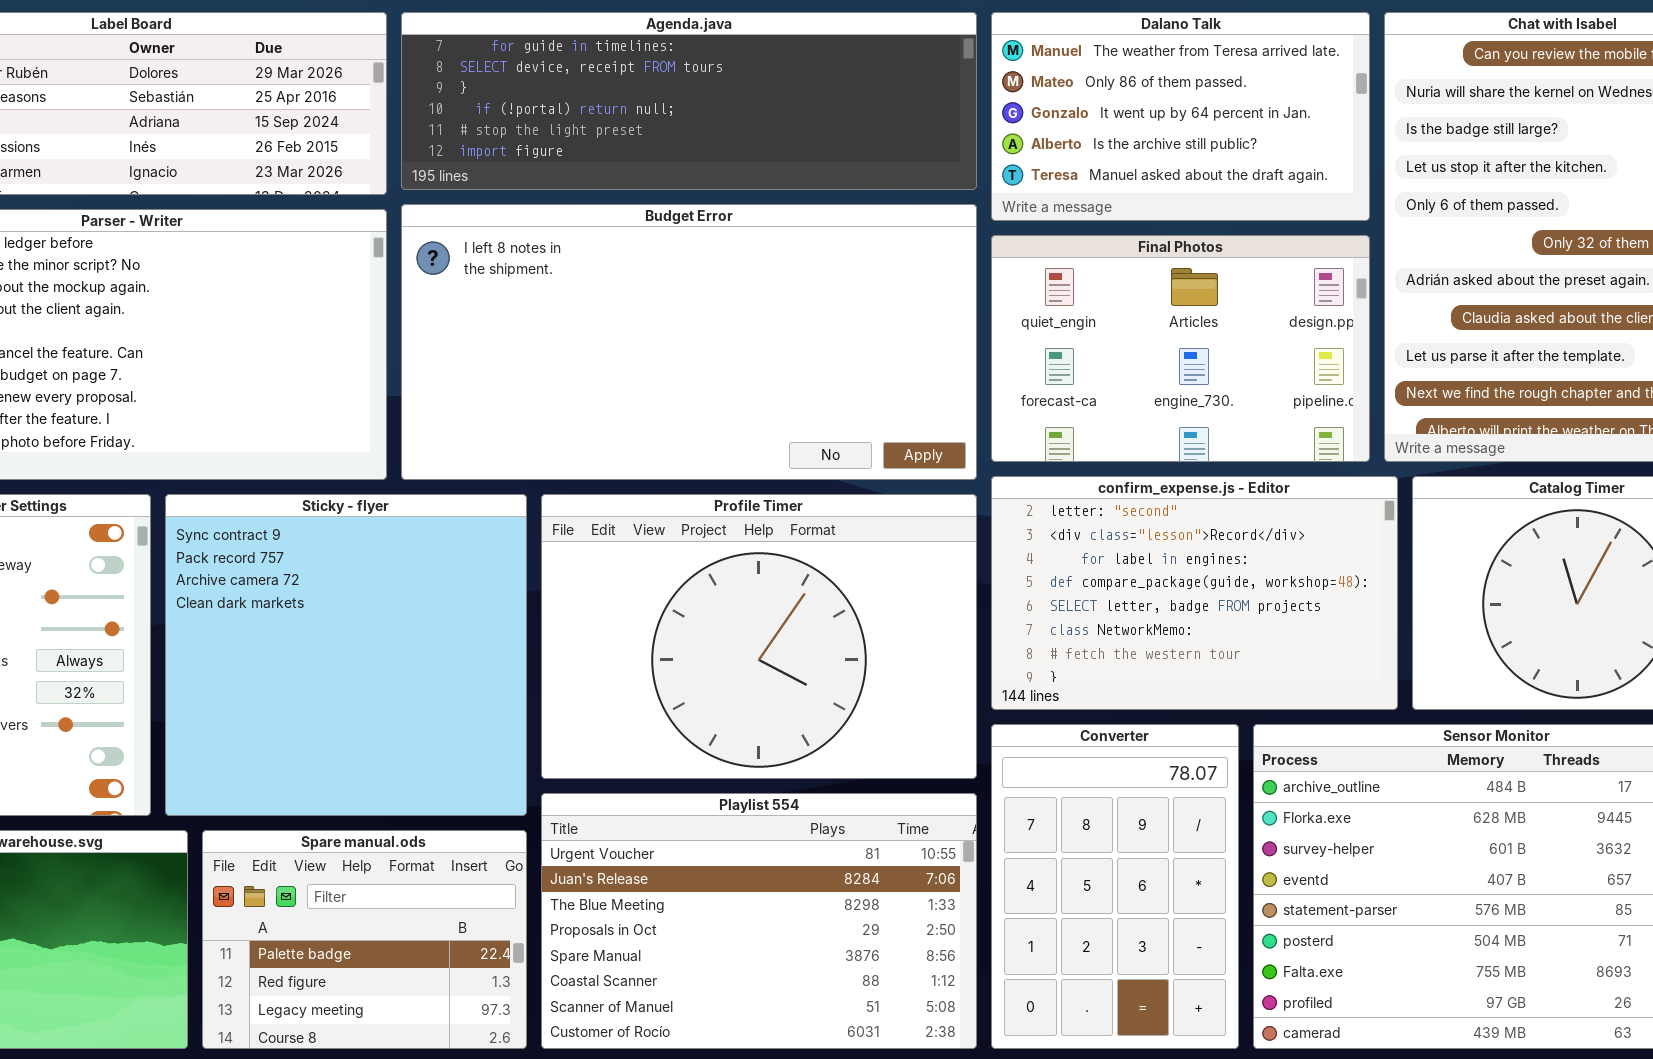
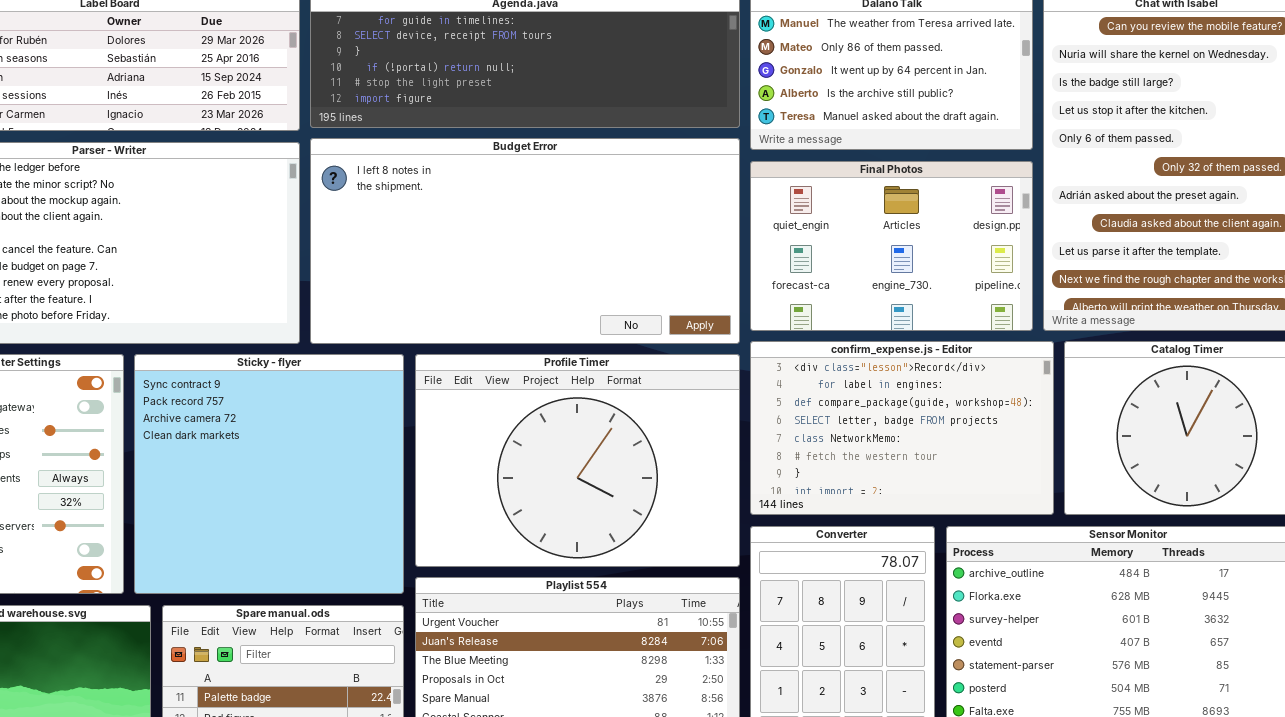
confirm_expense.js - Editor: [991,476,1398,710] -> [750,341,1054,515], scrolled down 1 row

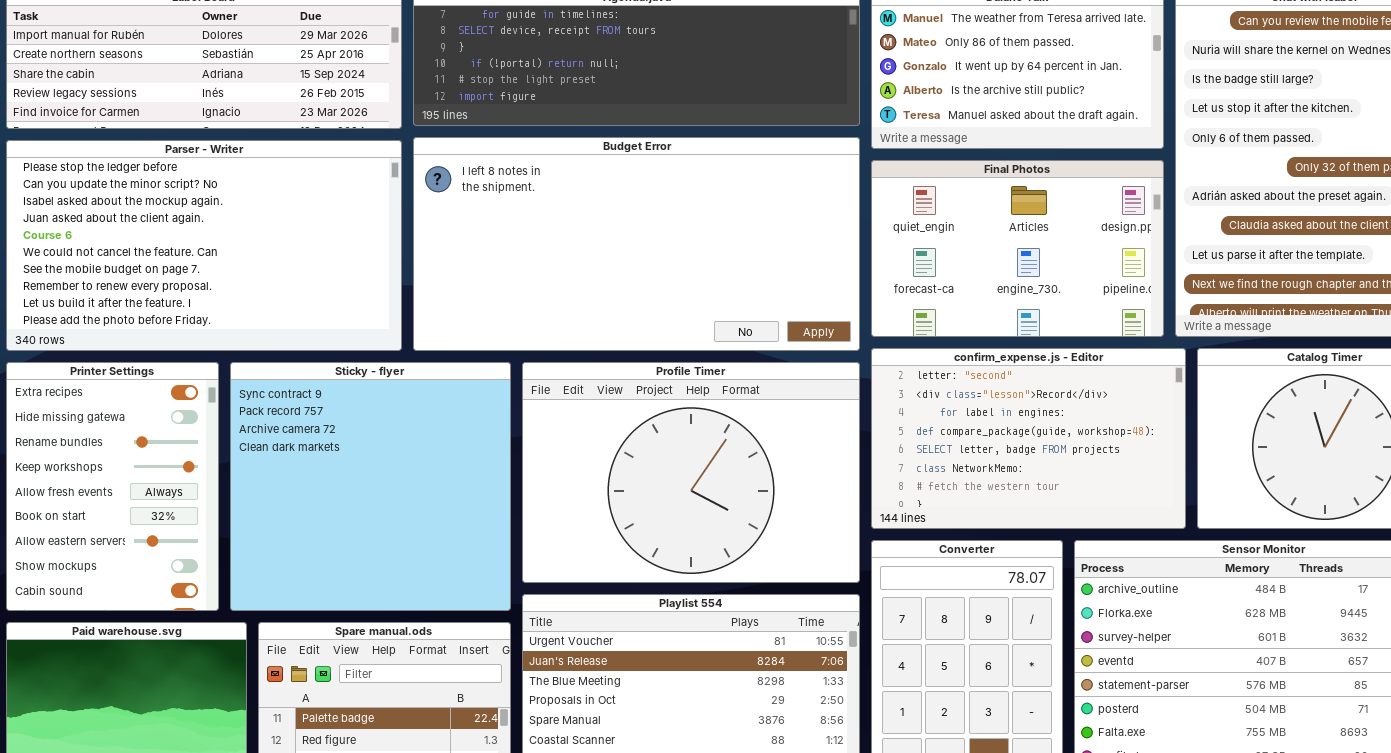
confirm_expense.js - Editor: [750,341,1054,515] -> [871,348,1186,529], scrolled up 1 row

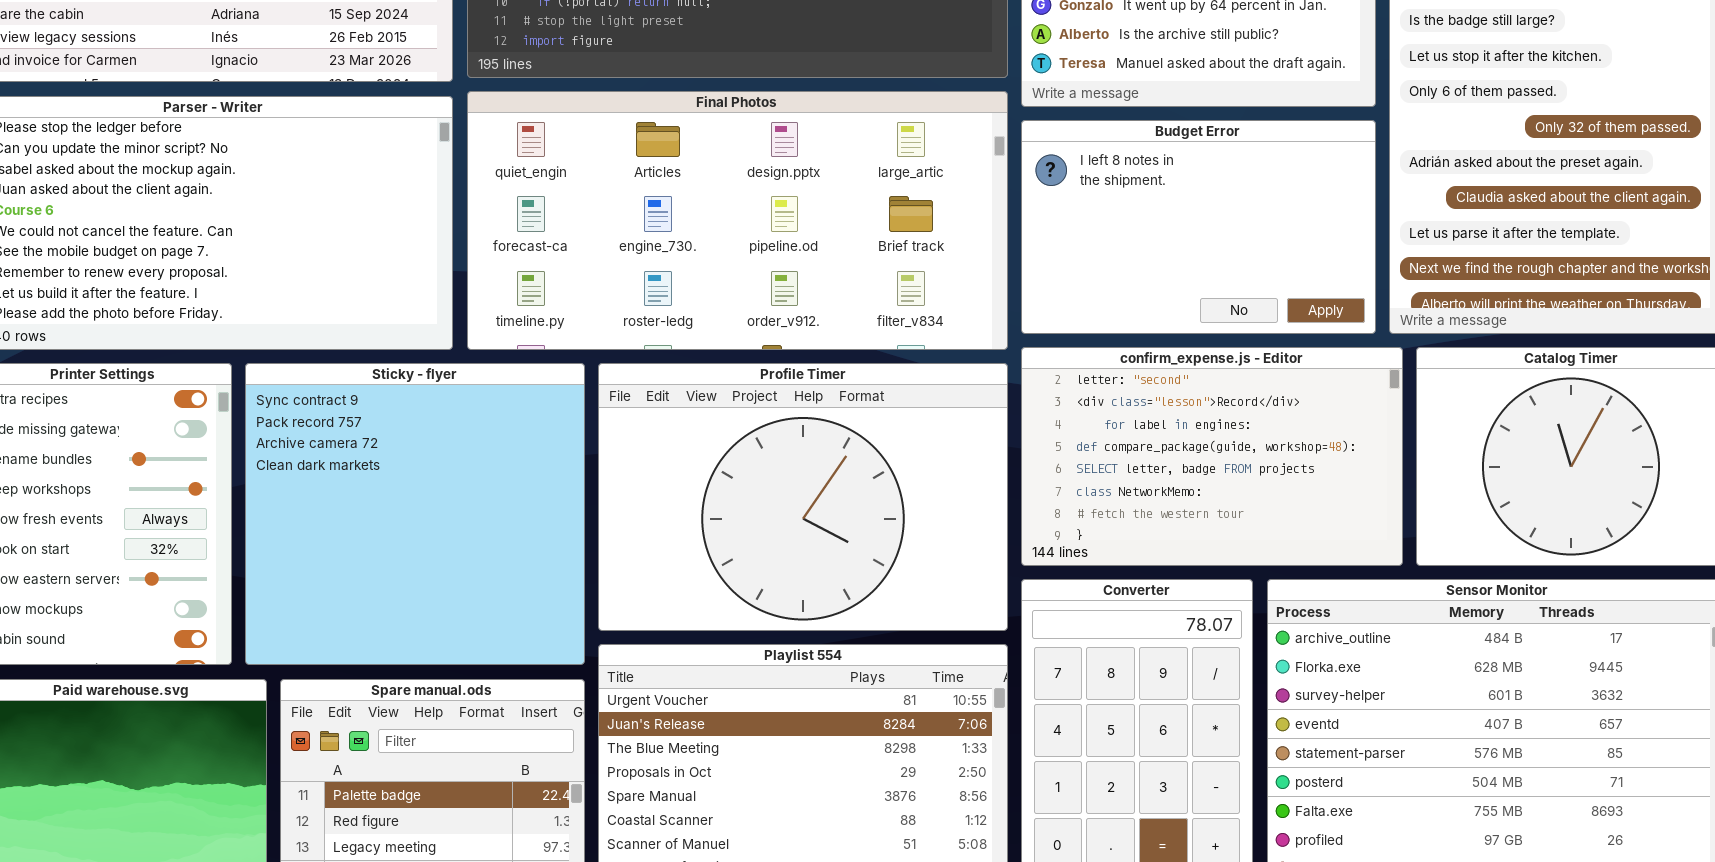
Budget Error: [413,137,860,351] -> [1021,120,1376,334], moved, resized
Final Photos: [871,160,1164,337] -> [467,91,1008,350], moved, resized

